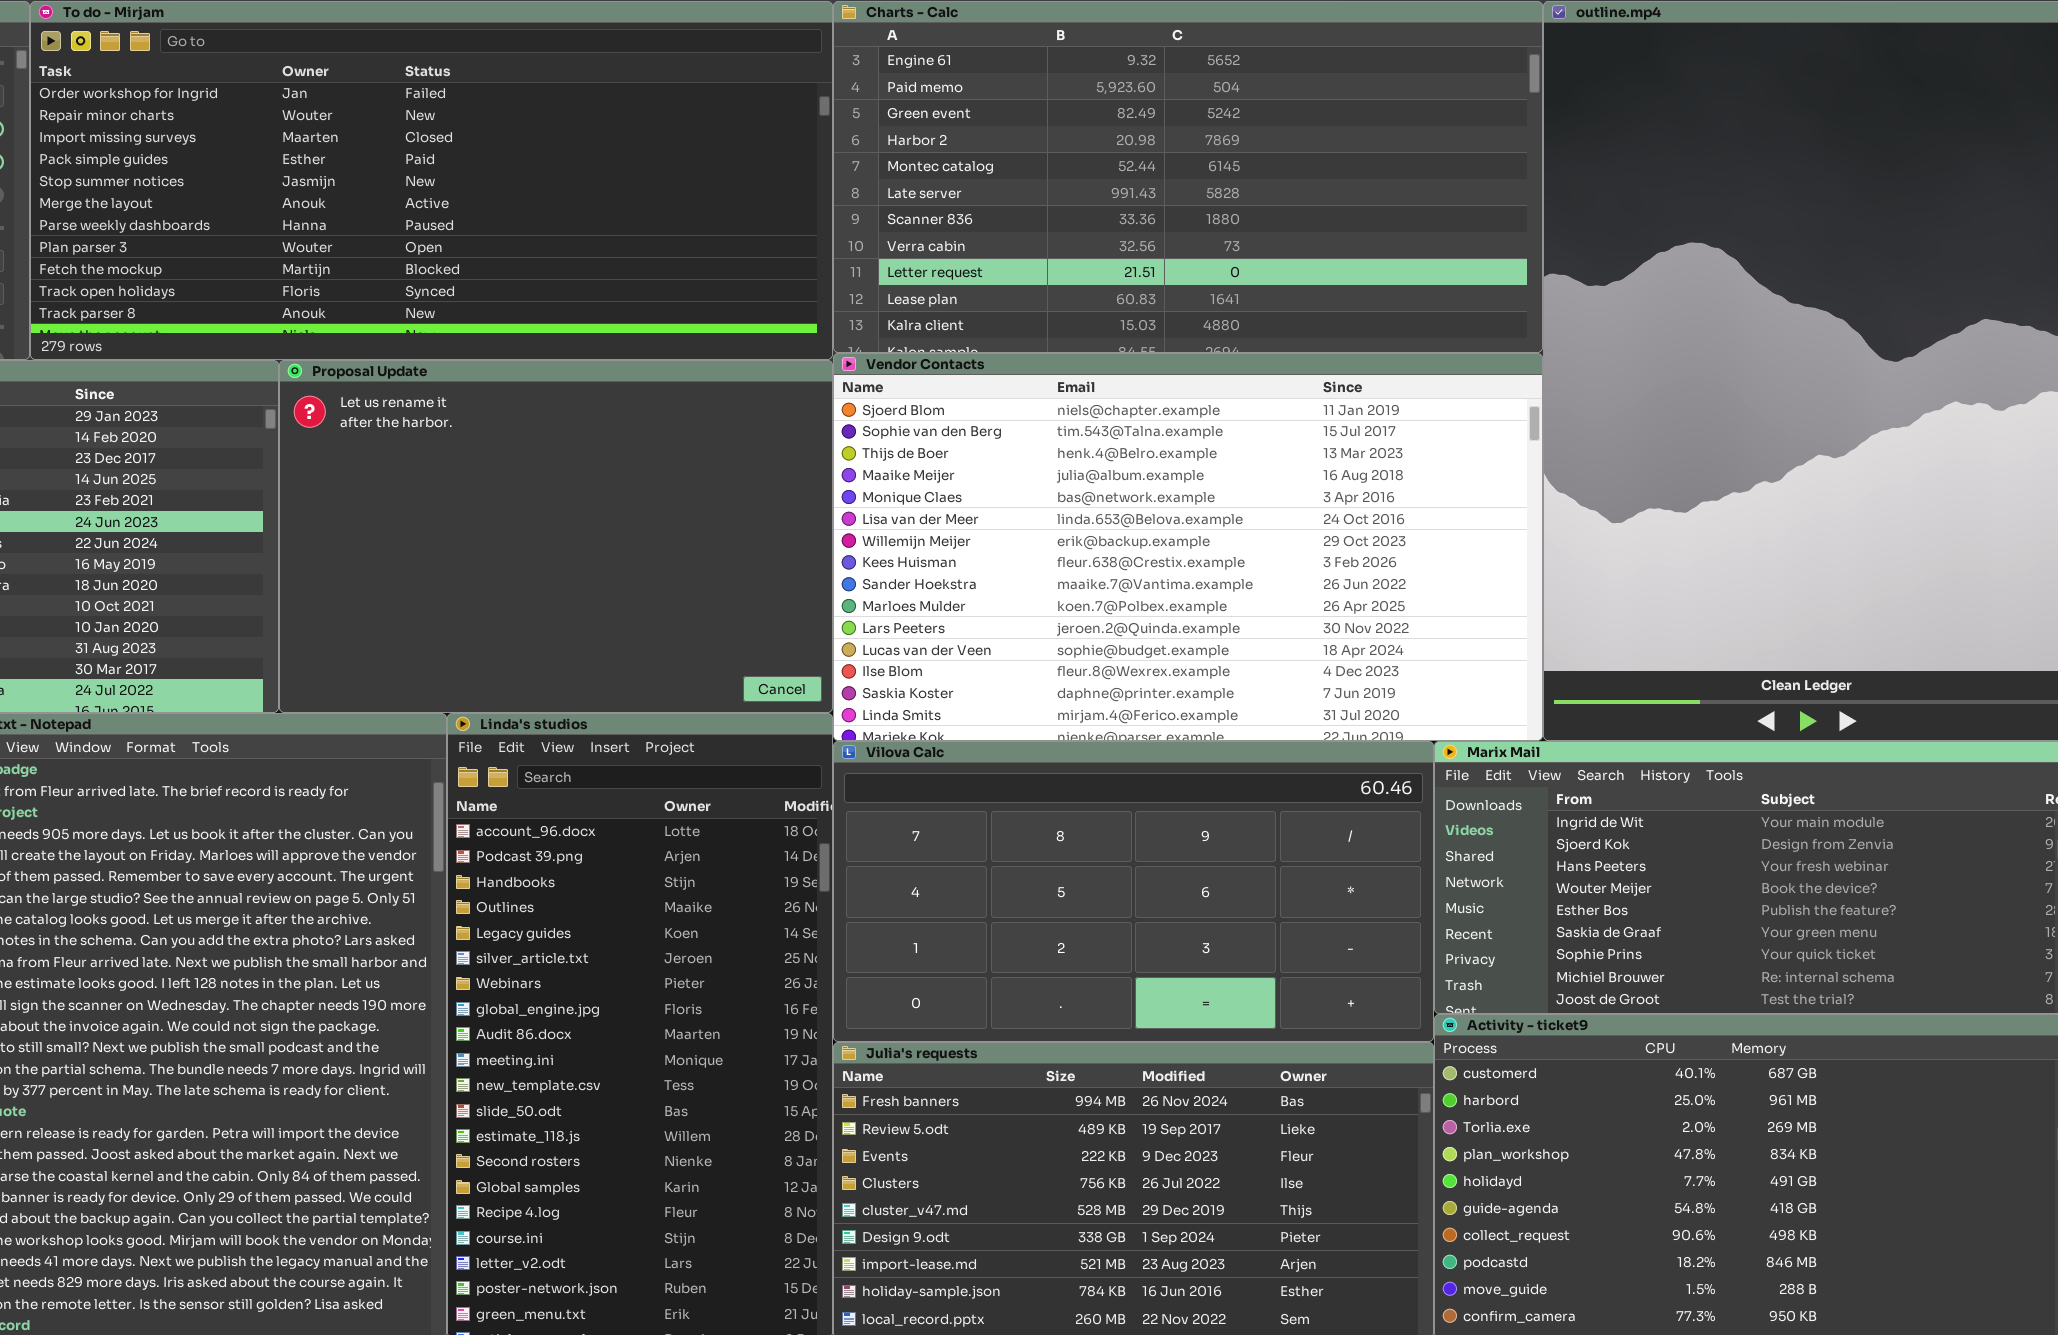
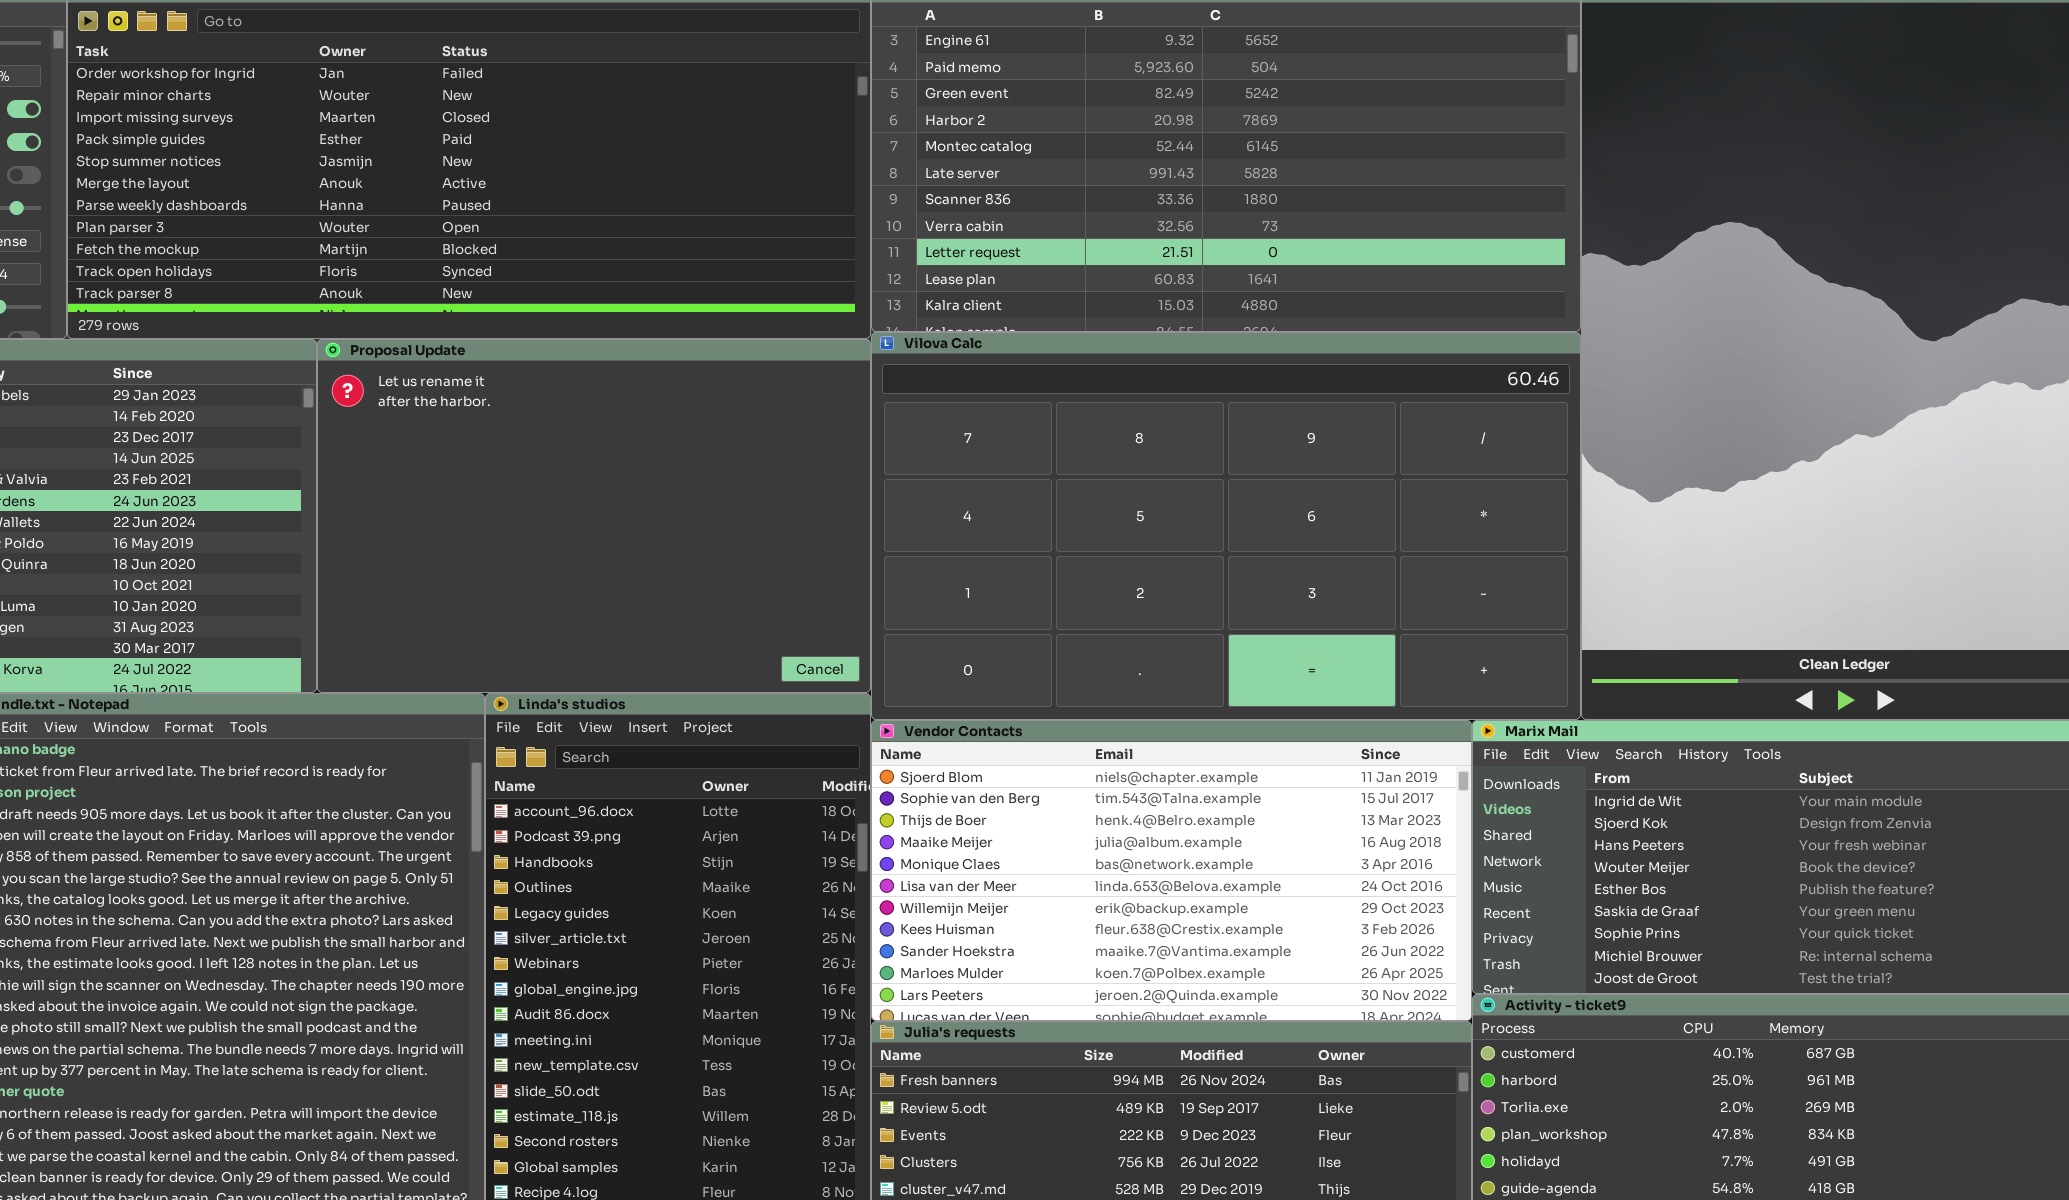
Vendor Contacts: [833,353,1543,741] -> [871,720,1472,1021], moved, resized
Vilova Calc: [833,741,1434,1042] -> [871,332,1581,720], moved, resized

